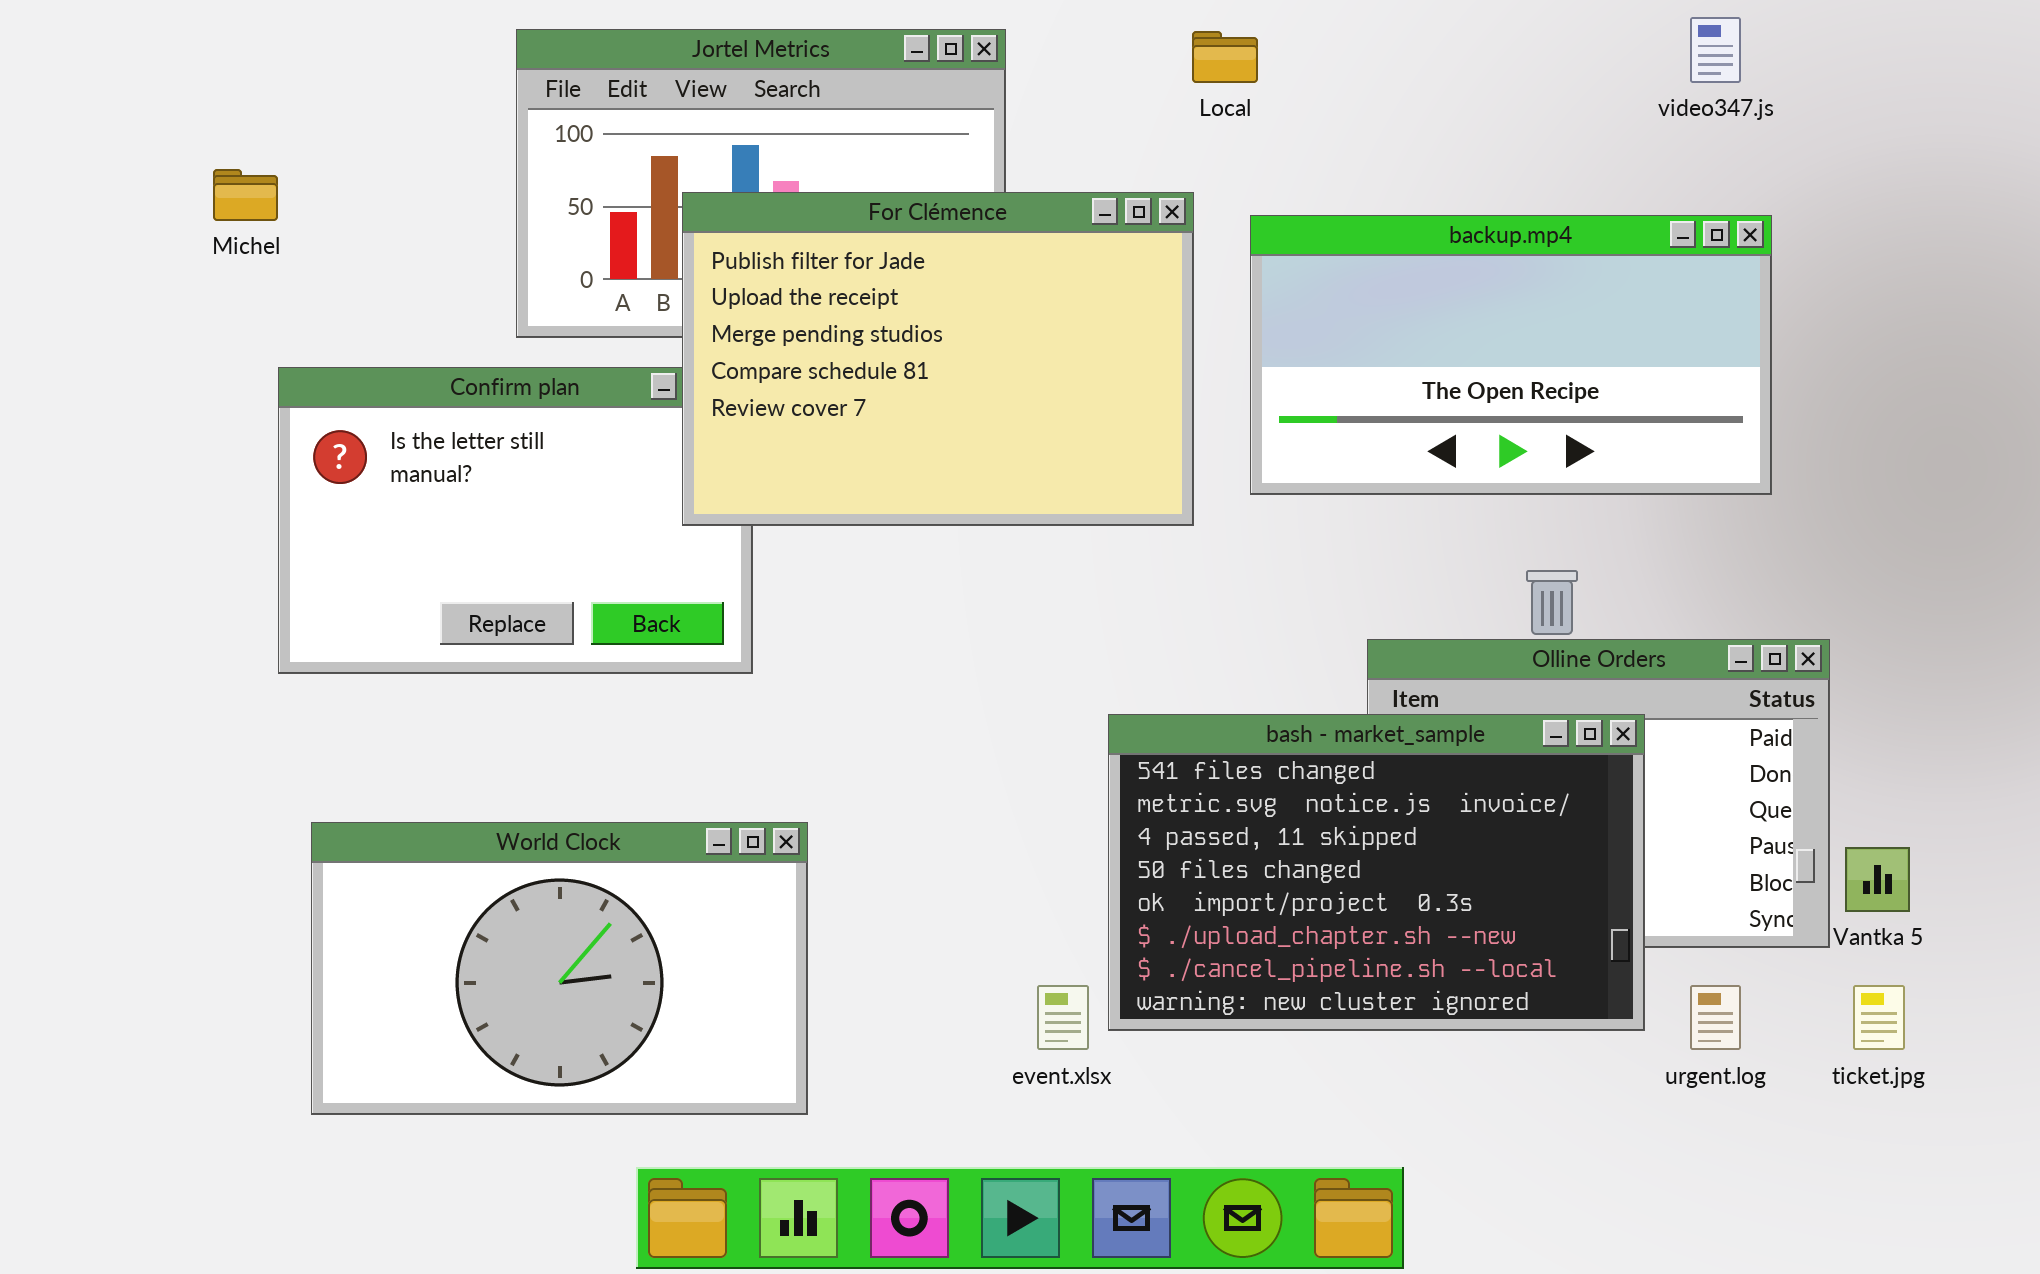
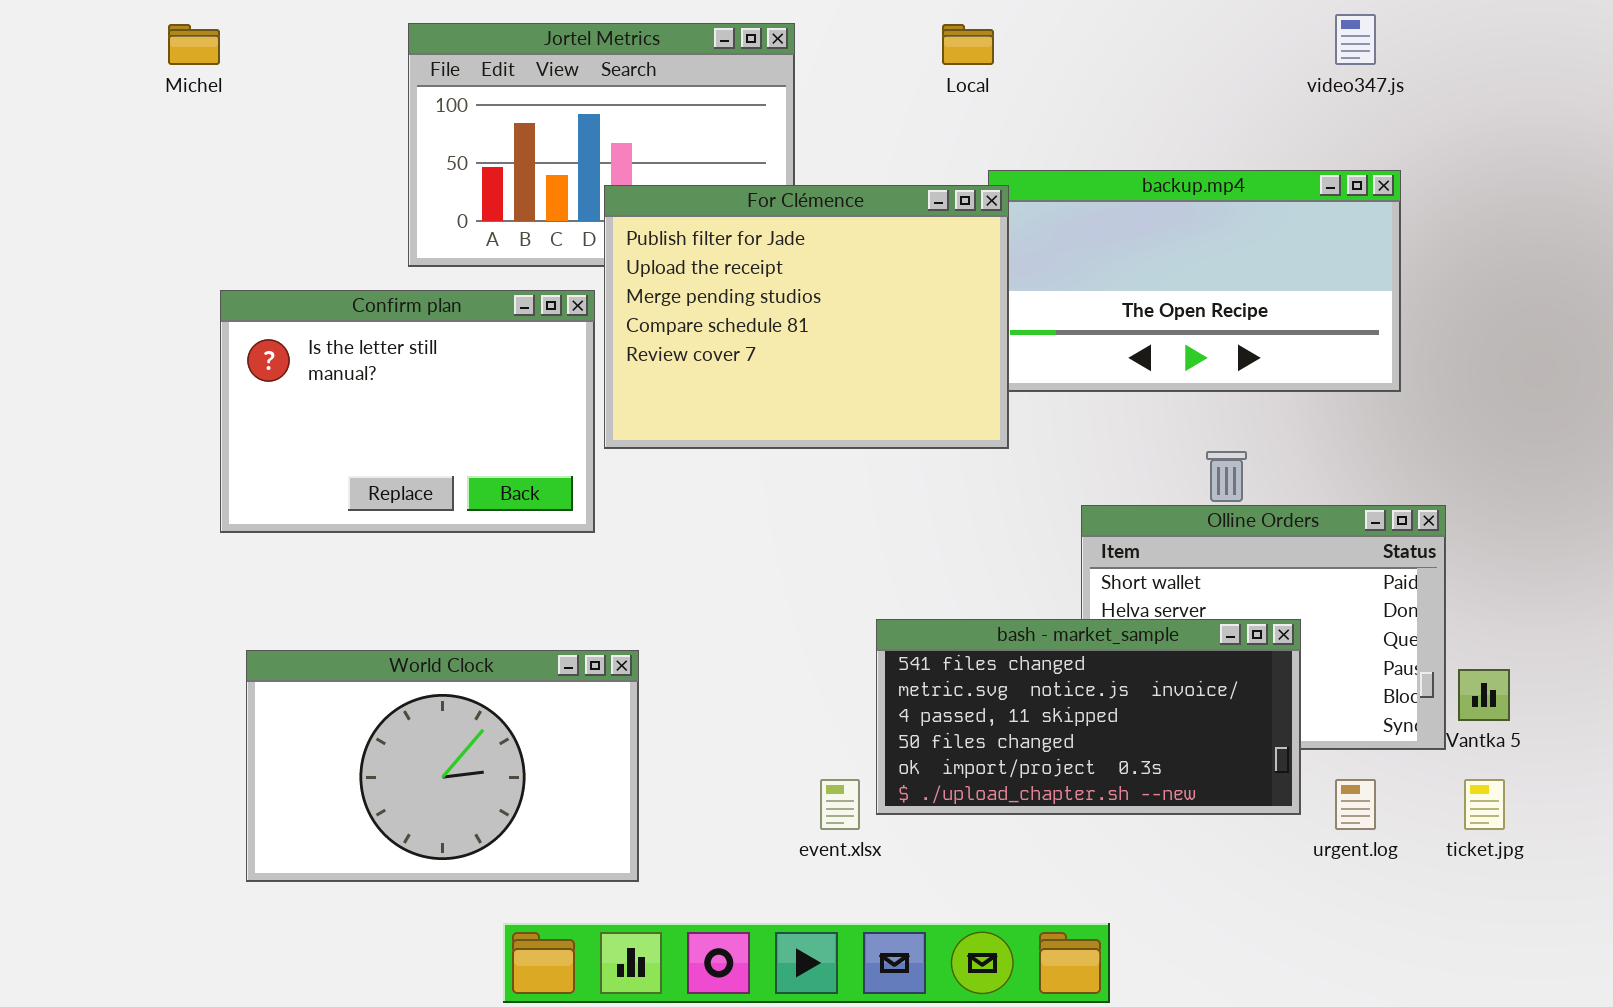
Michel: [213,169,278,221] -> [168,24,220,65], moved
For Clémence: [682,192,1194,526] -> [604,185,1009,449], moved
bash - market_sample: [1108,714,1645,1031] -> [876,619,1301,815], resized

